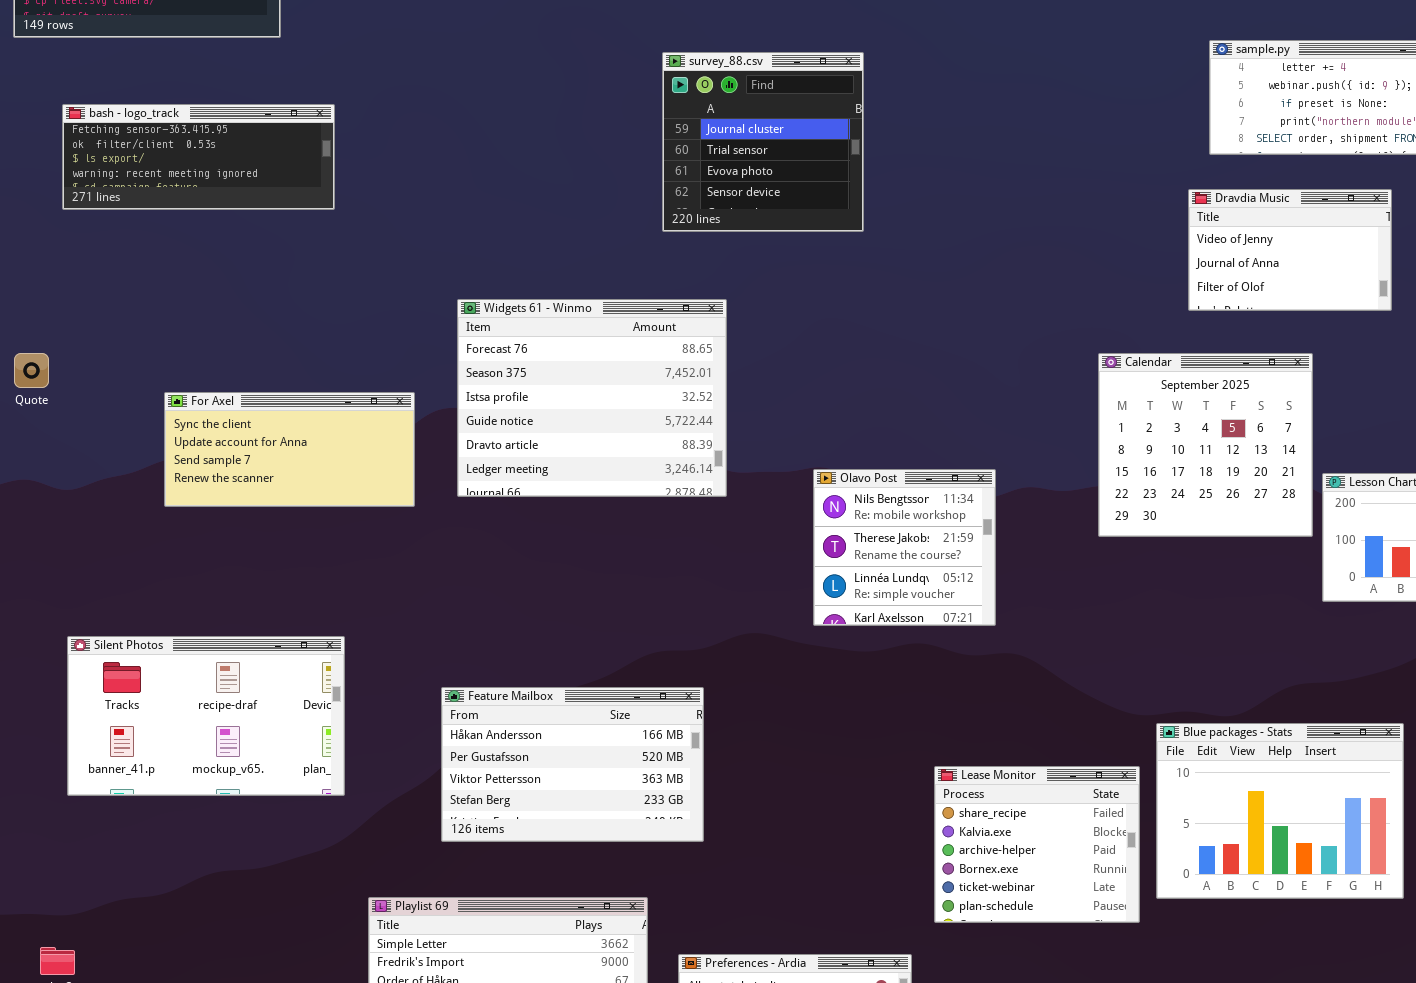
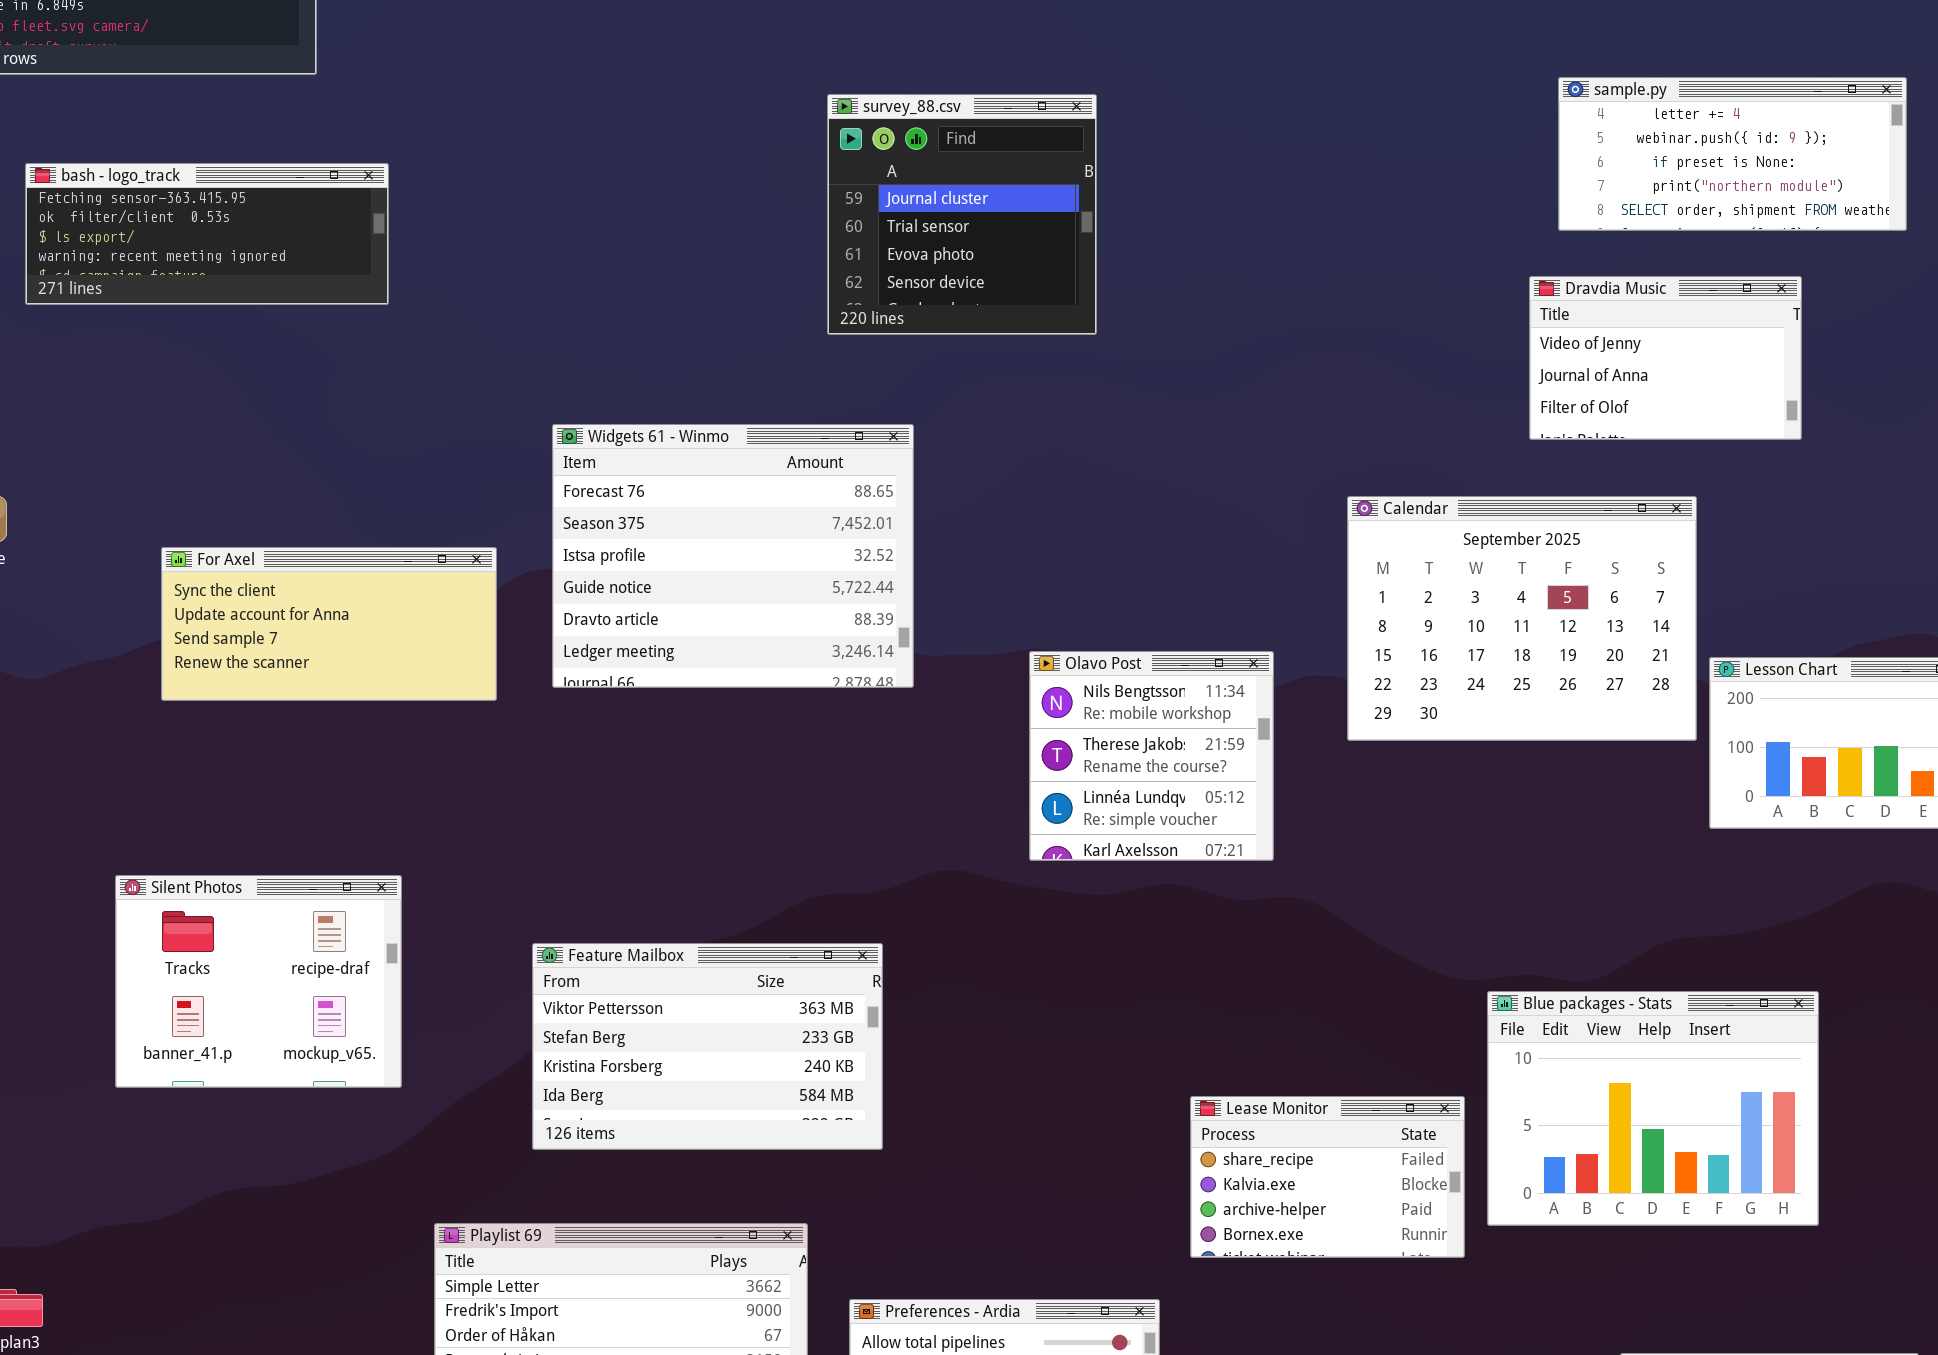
Calendar: [1098,353,1313,537] -> [1347,496,1697,741], resized
Silent Photos: [67,636,345,796] -> [115,875,402,1088], resized
Feature Mailbox: [441,687,704,842] -> [532,943,883,1150], scrolled down 2 rows
Lease Monitor: [934,766,1140,923] -> [1190,1096,1465,1258], resized

